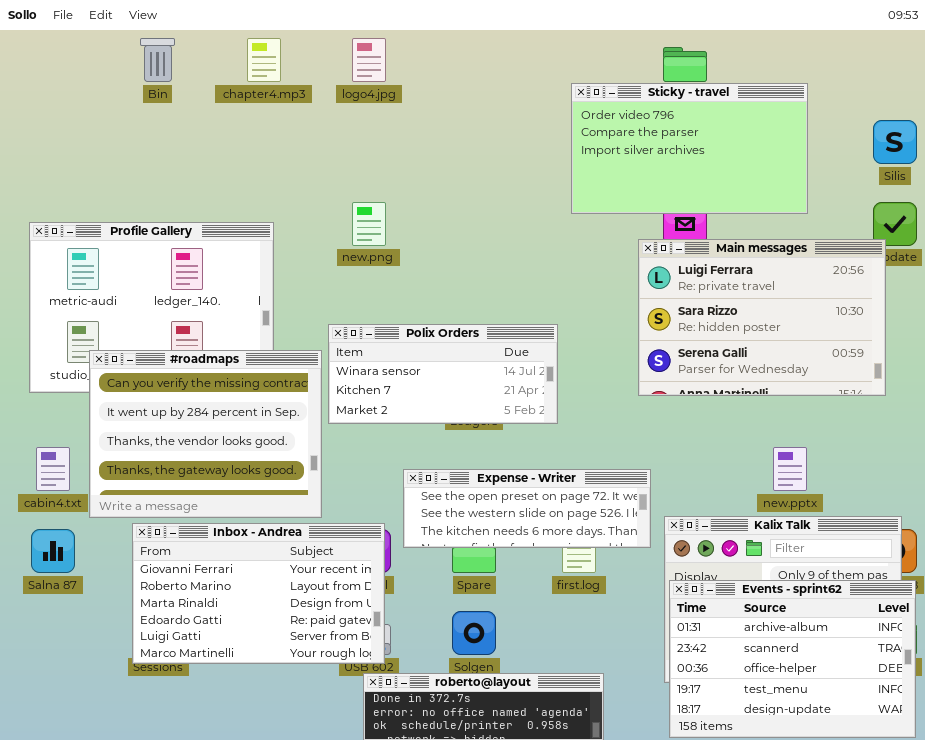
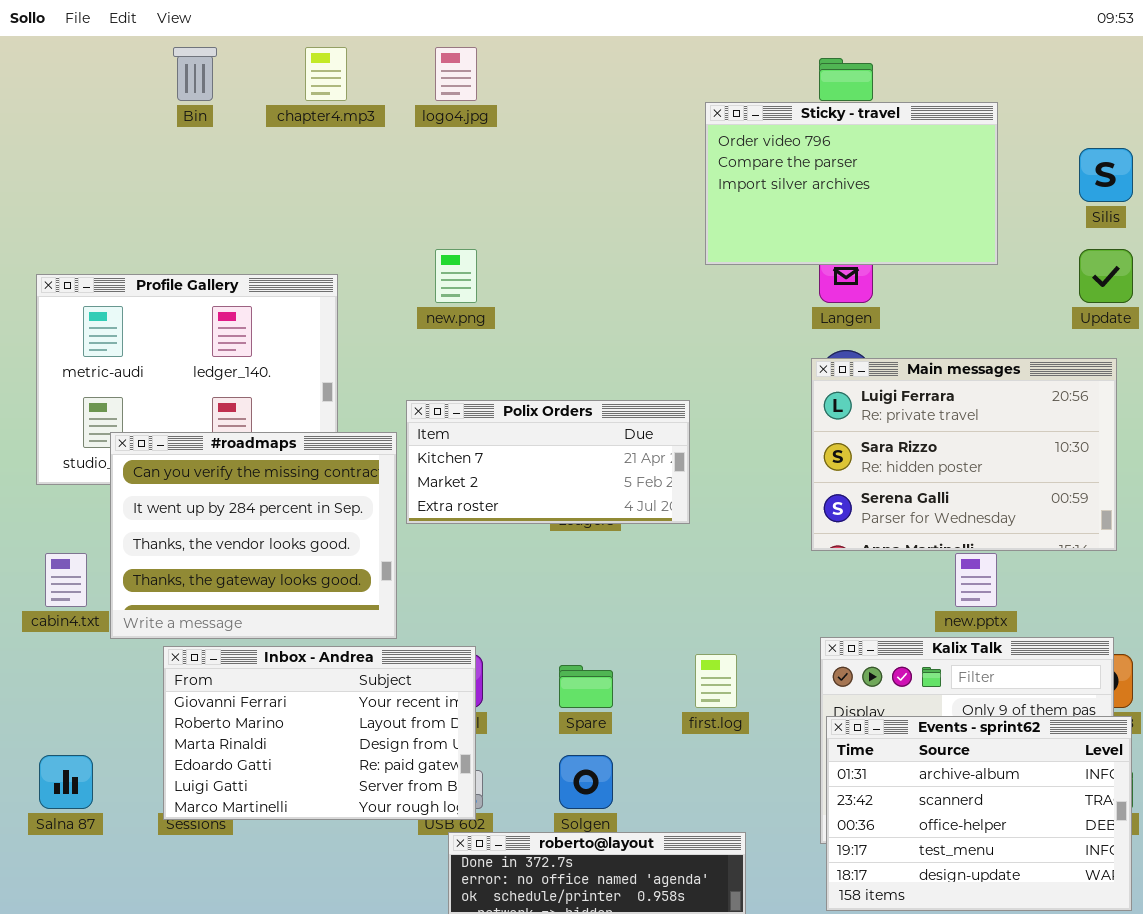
Main messages: [638,239,886,396] -> [811,358,1117,551], moved
Polix Orders: [328,324,558,424] -> [406,400,690,524], scrolled down 1 row
Expense - Writer: [403,469,651,548] -> none, closed
Salna 87: [31,529,75,573] -> [39,755,93,809], moved

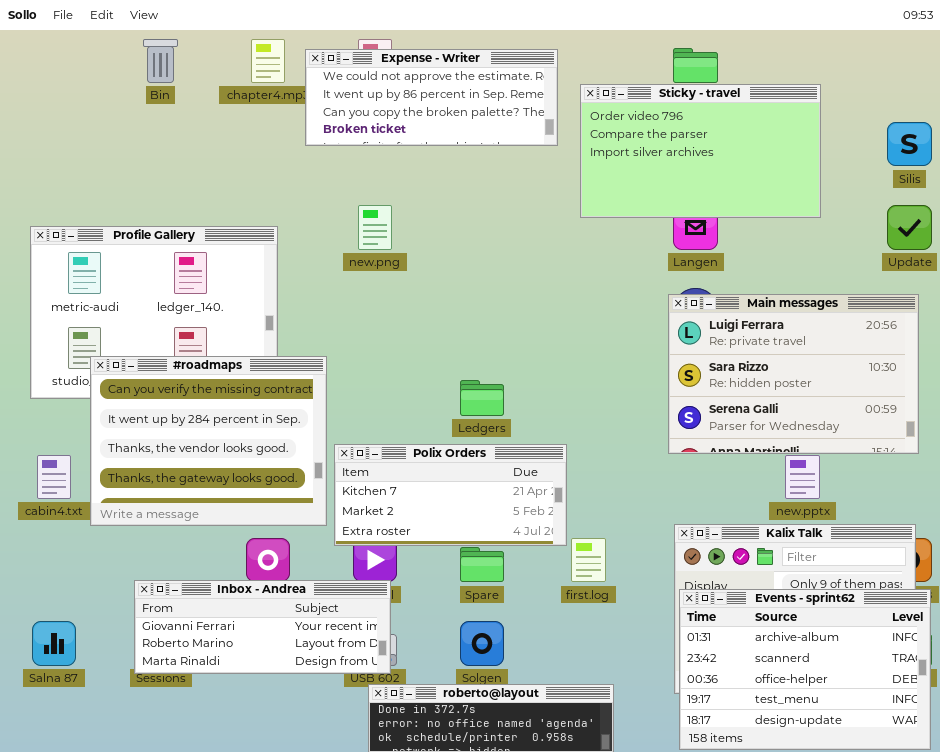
Expense - Writer: none -> [305,49,558,146], opened
Polix Orders: [406,400,690,524] -> [334,444,567,546], moved
Inbox - Andrea: [163,646,476,820] -> [134,580,391,674], resized

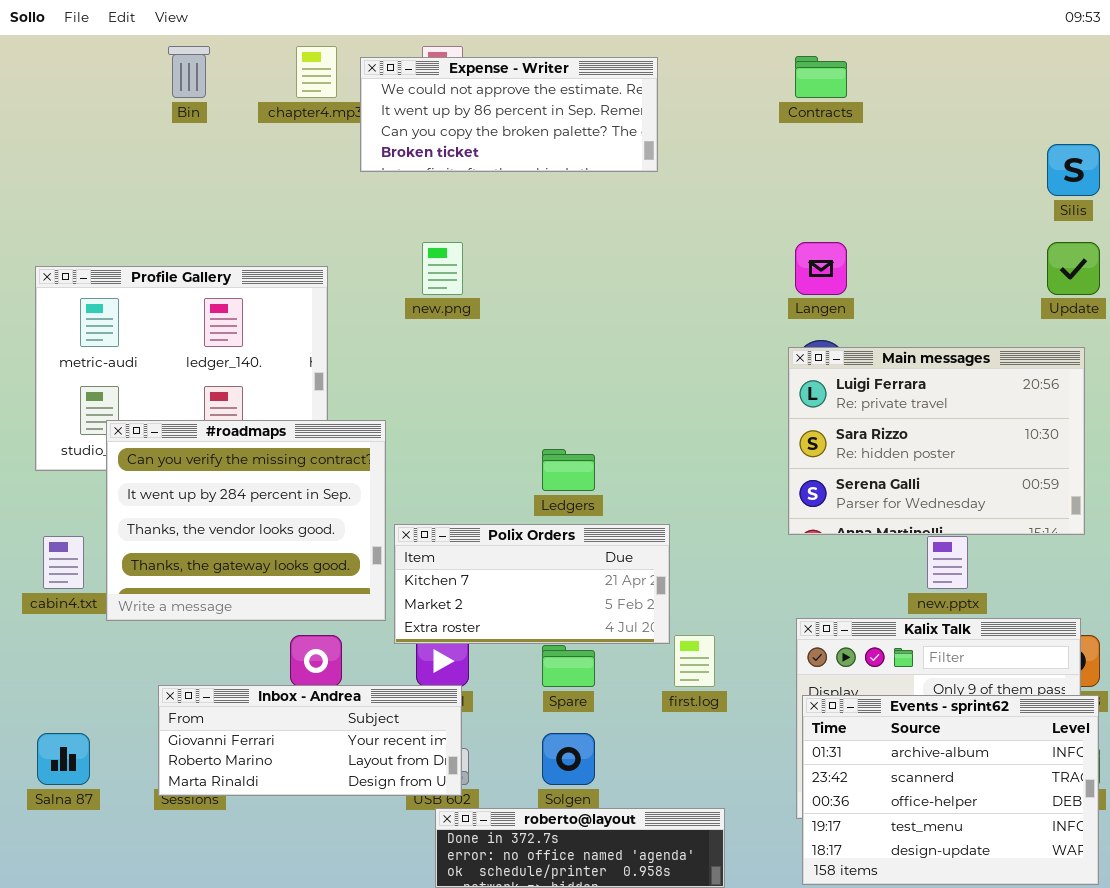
Sticky - travel: [580,84,821,218] -> none, closed

